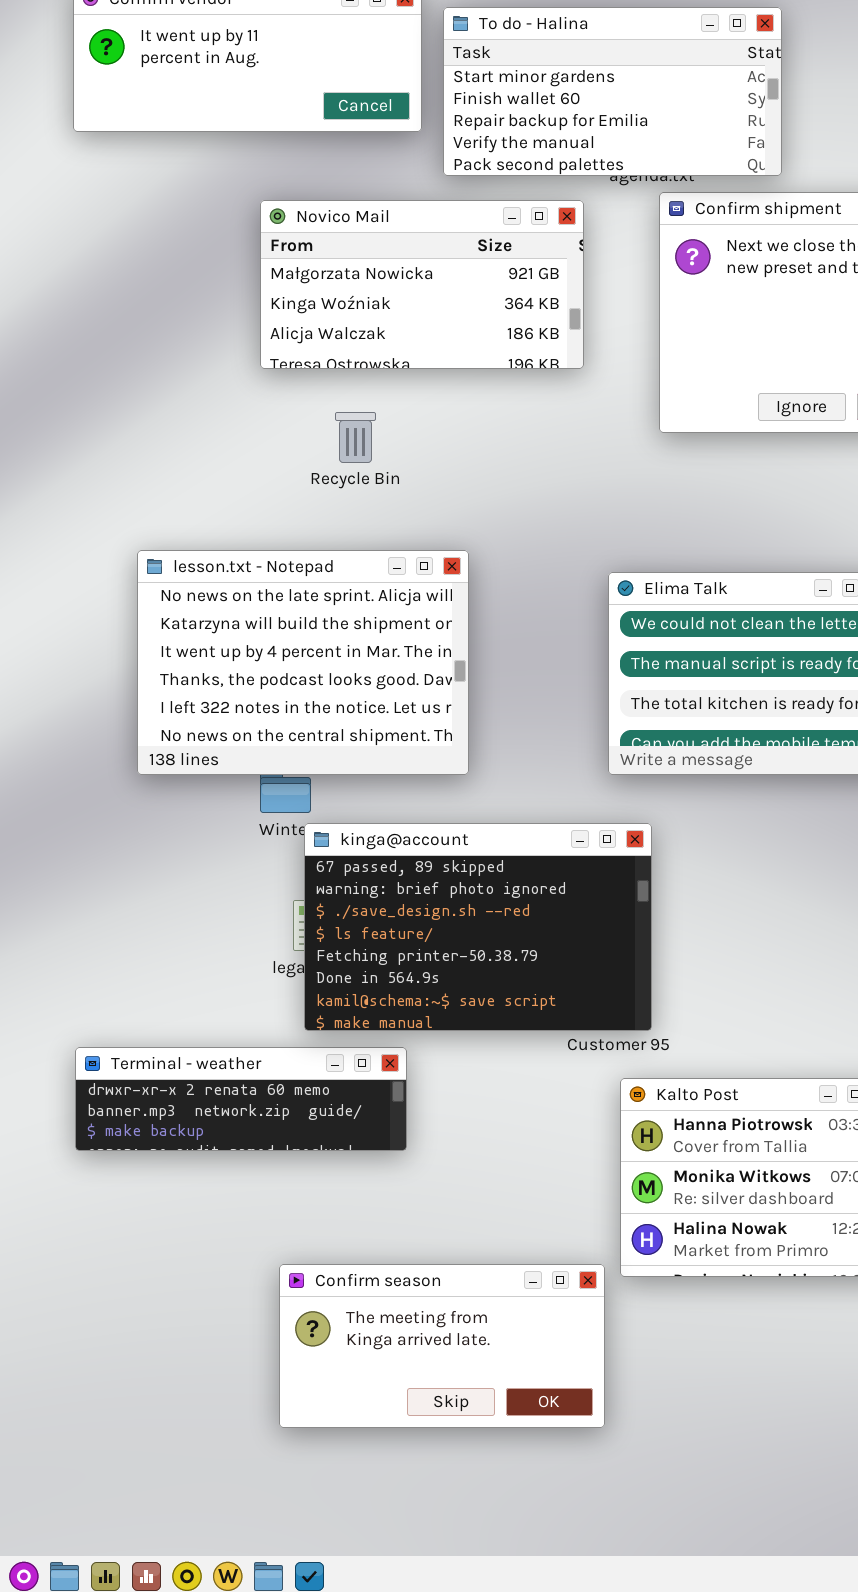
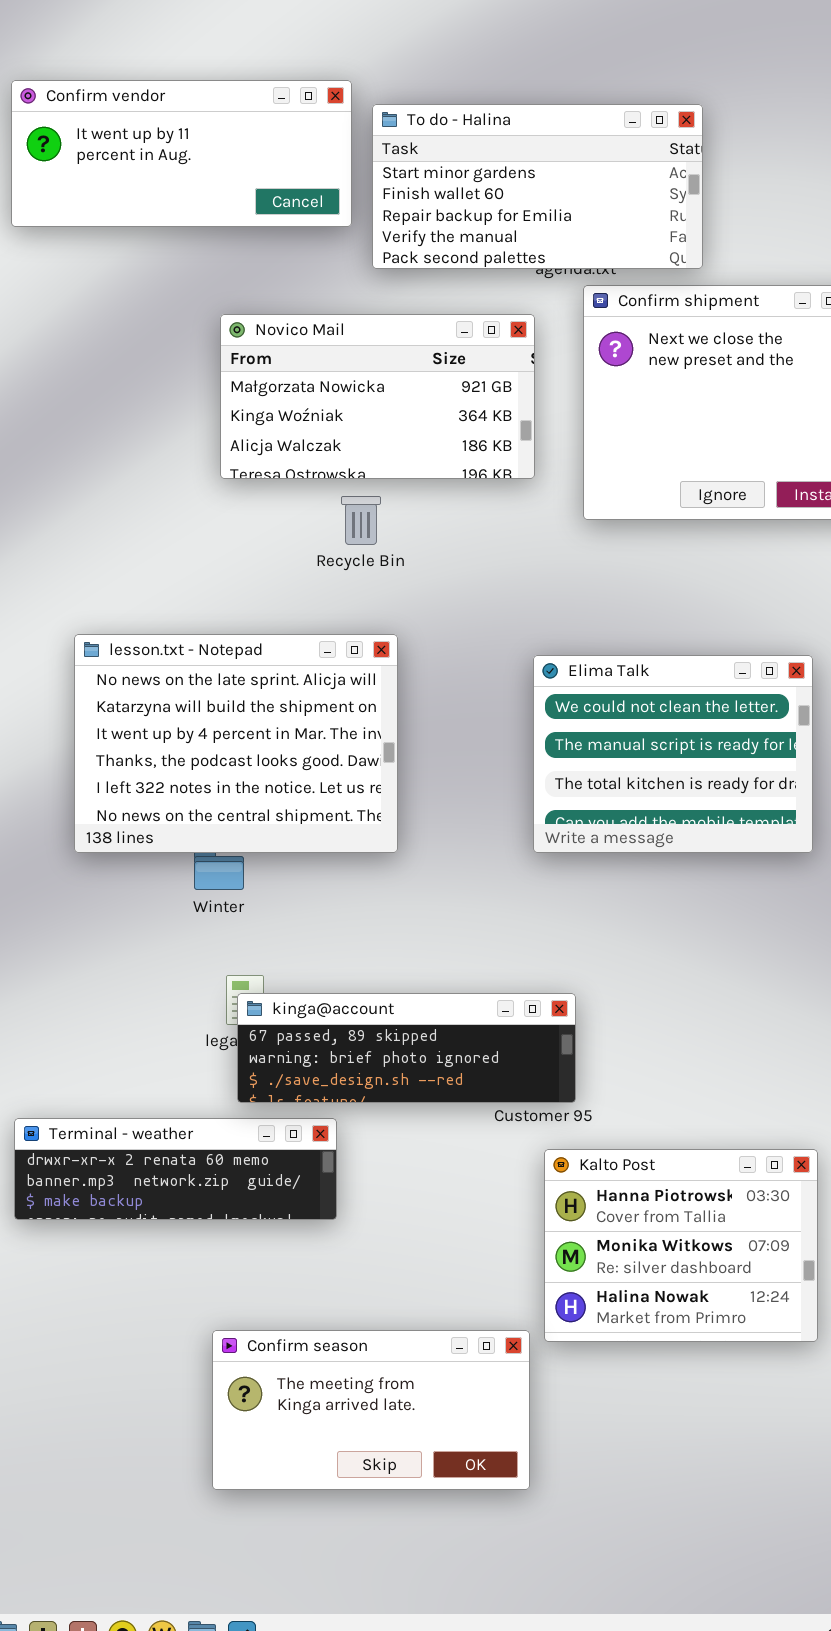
Novico Mail: [260,200,584,369] -> [220,314,535,479], moved
Recycle Bin: [335,412,376,463] -> [341,496,381,545], moved
kinga@account: [304,823,652,1031] -> [237,993,576,1103], resized

